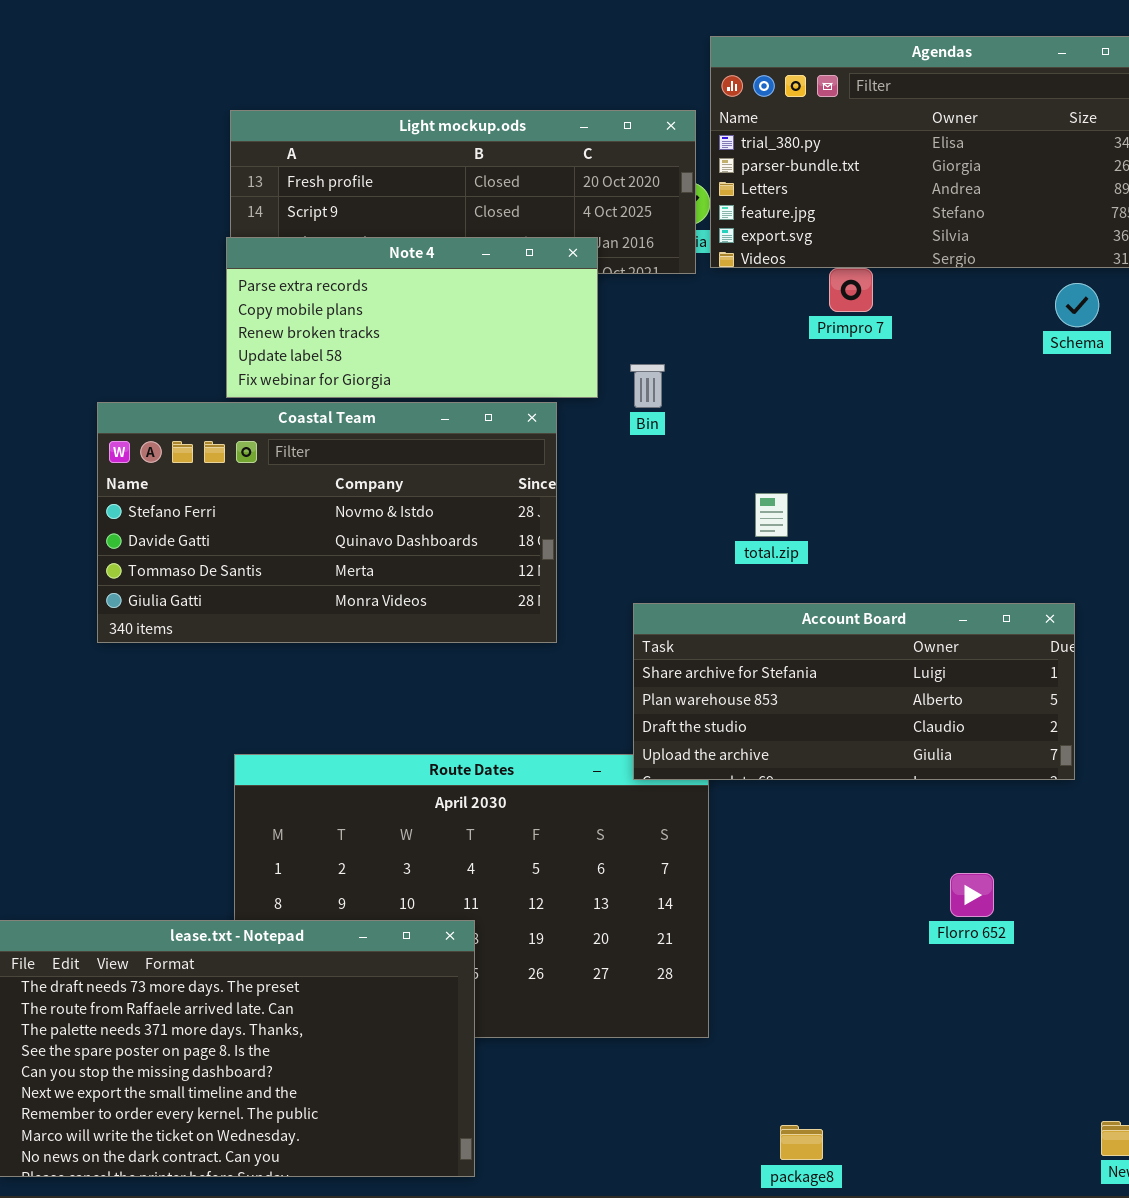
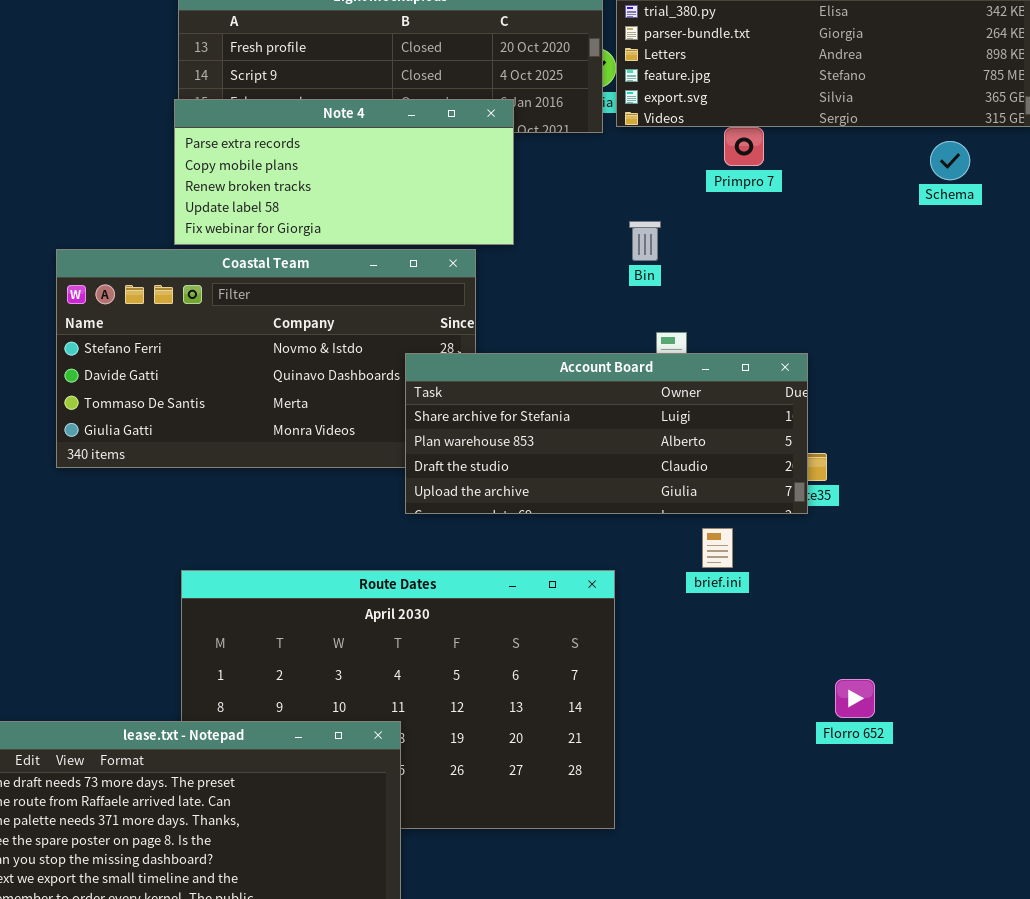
Bin: [630,364,665,408] -> [629,221,661,261], moved
Account Board: [633,603,1075,780] -> [405,353,808,514], moved

